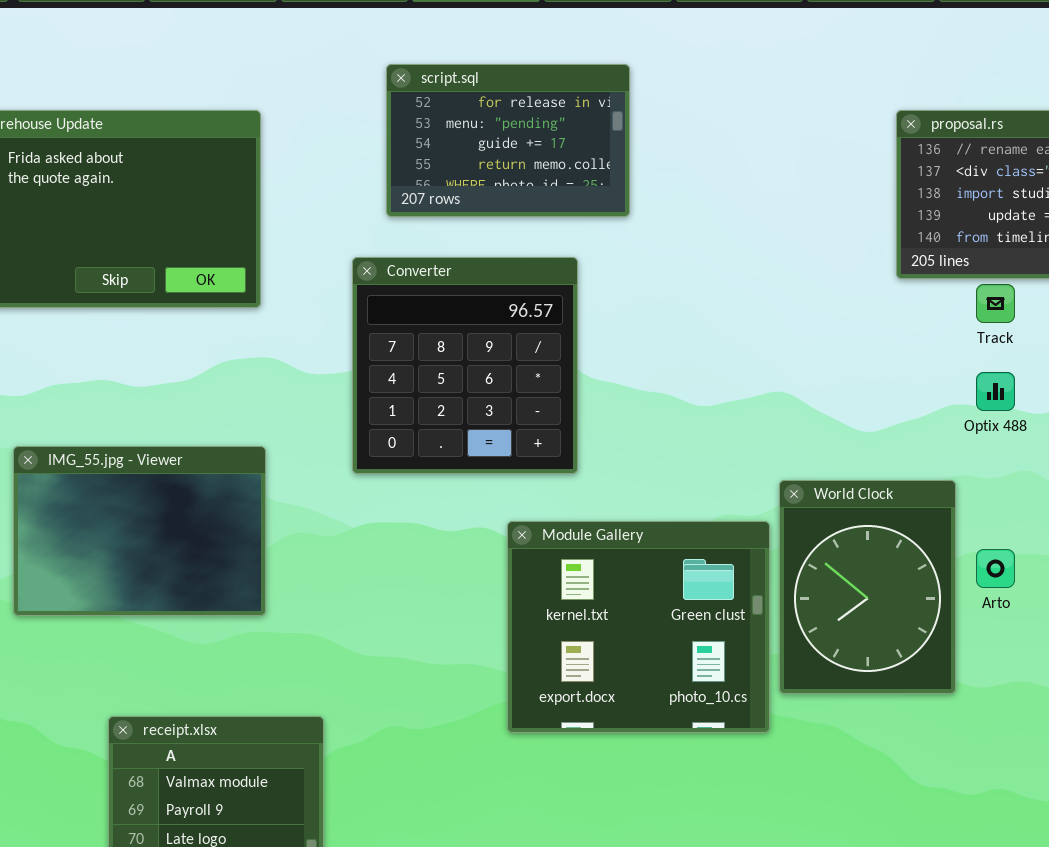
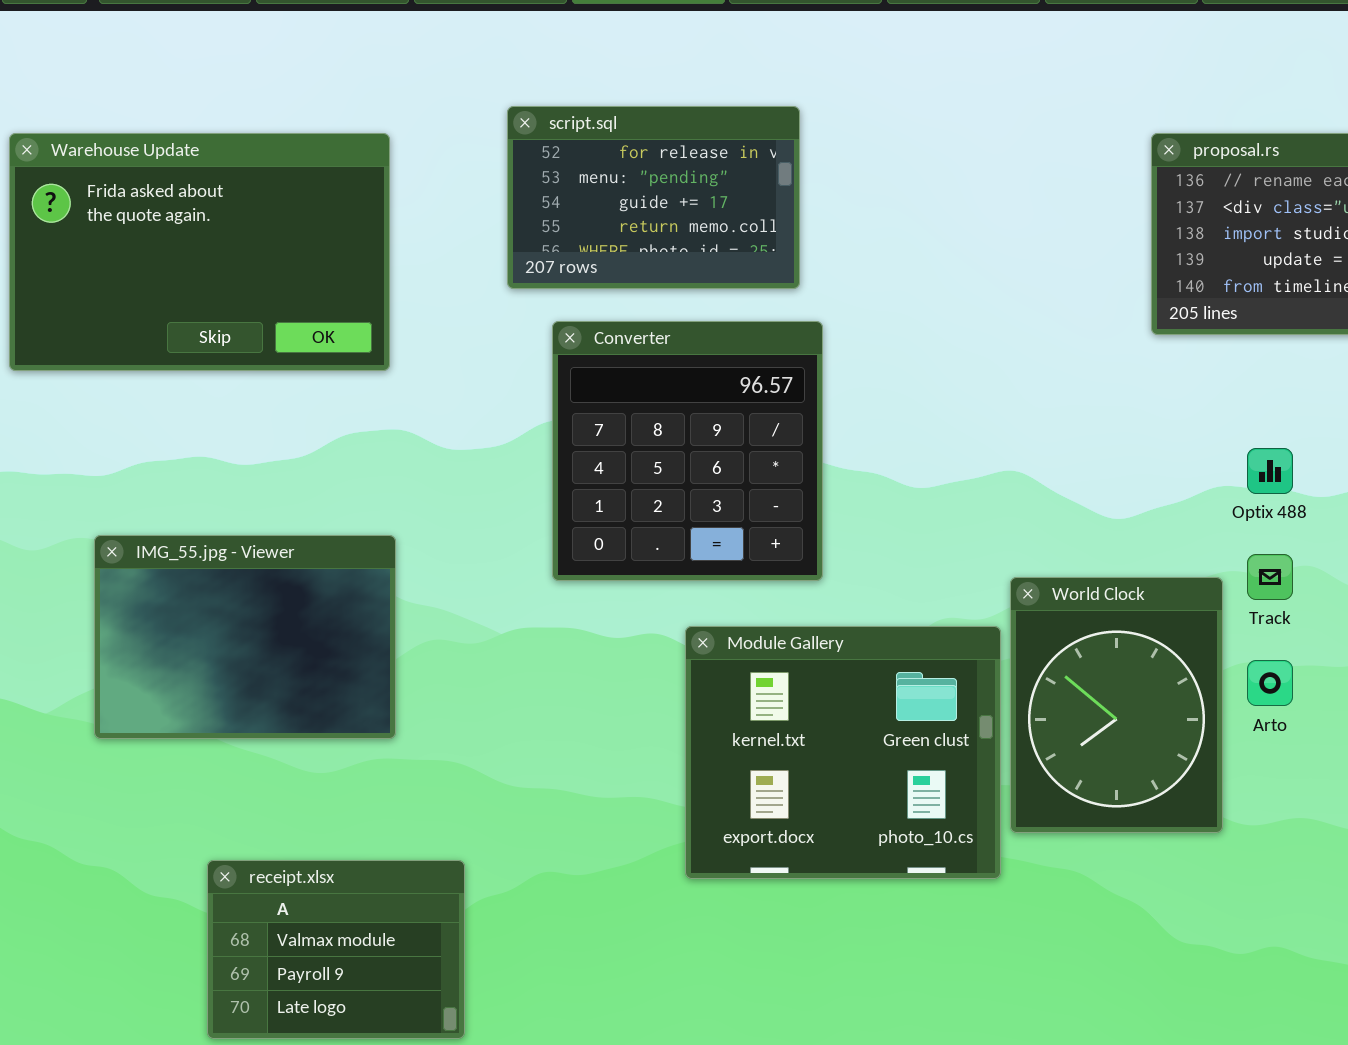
script.sql: [386,64,630,217] -> [507,106,800,289], moved
Converter: [352,257,578,474] -> [552,321,823,581], moved
Track: [976,284,1015,323] -> [1247,554,1293,600], moved

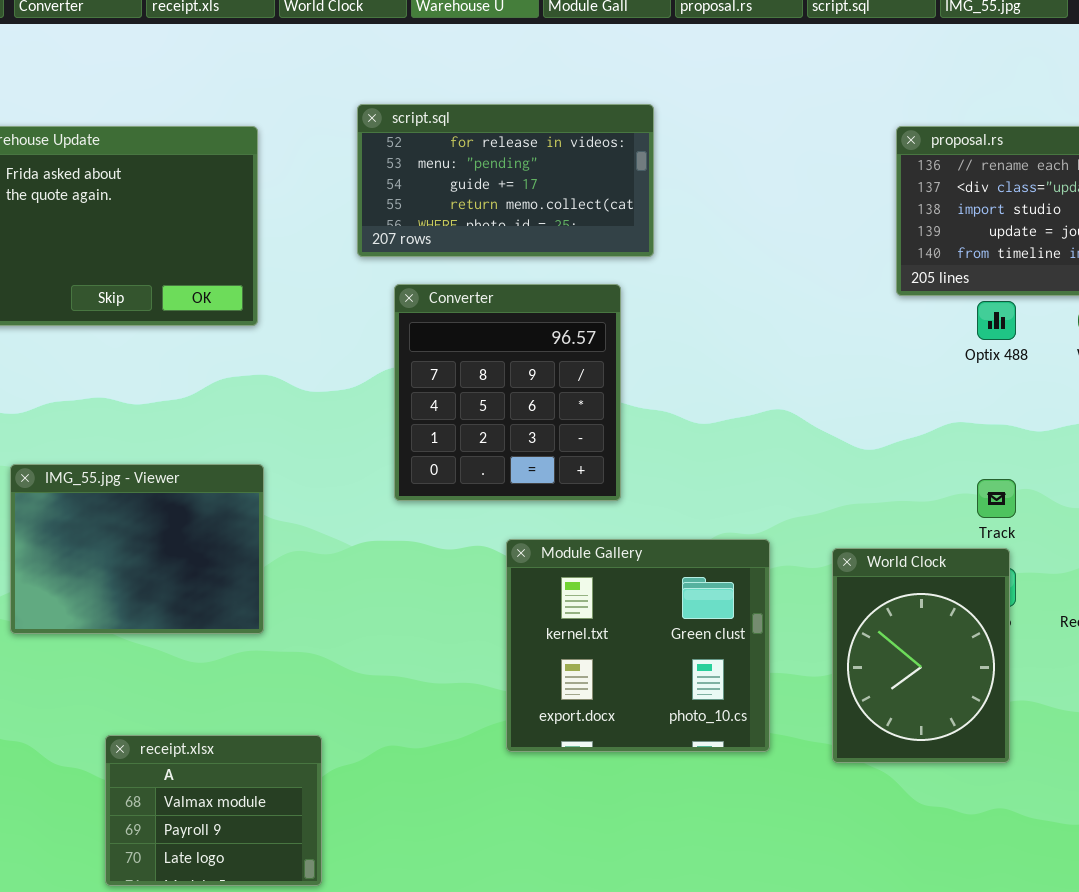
script.sql: [507,106,800,289] -> [357,104,654,257], resized
Optix 488: [1247,448,1293,494] -> [977,301,1016,340], moved
World Clock: [1010,577,1223,833] -> [832,548,1010,763], moved

